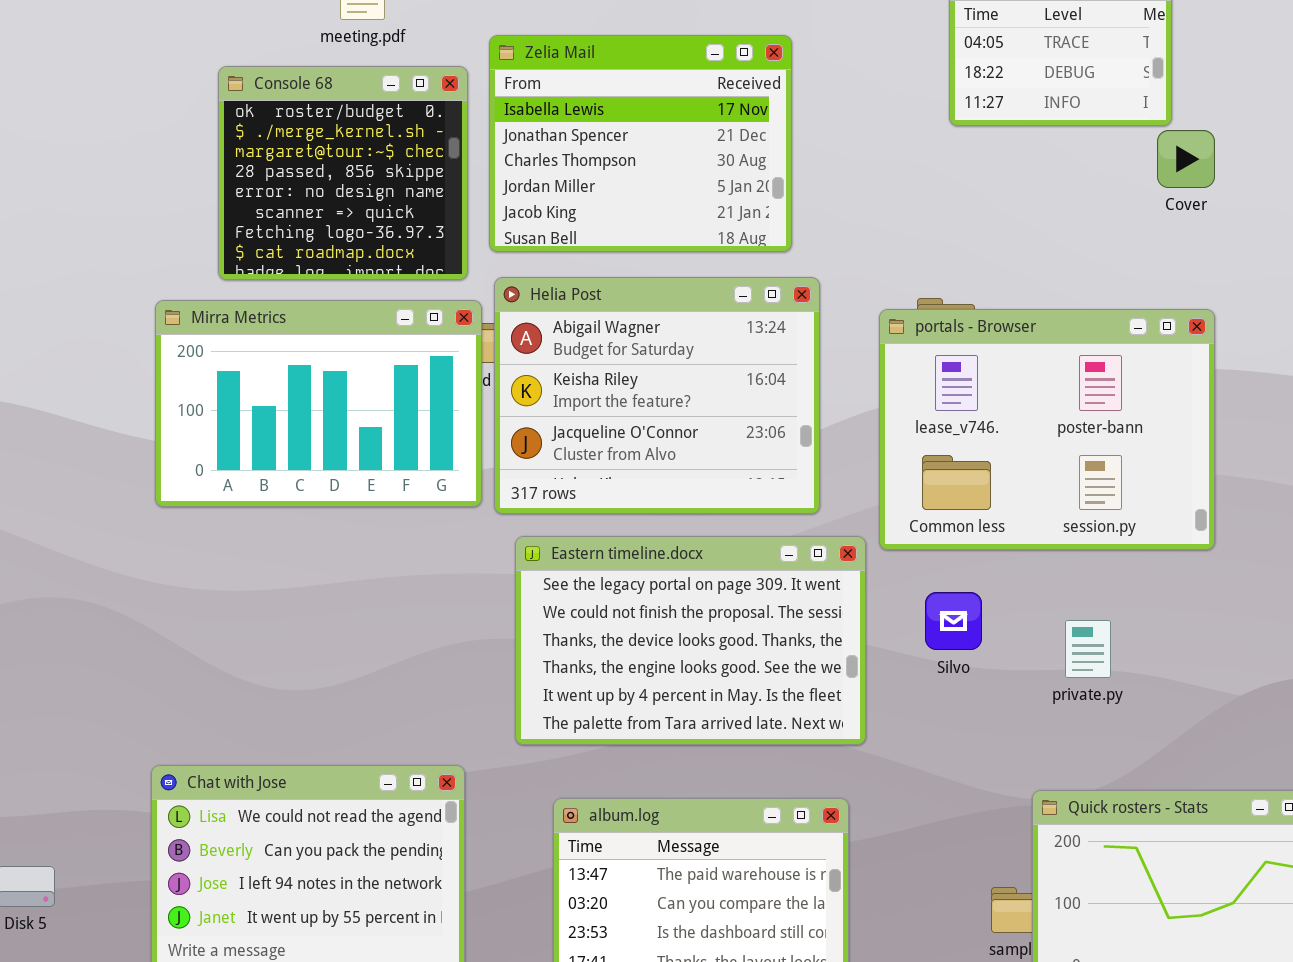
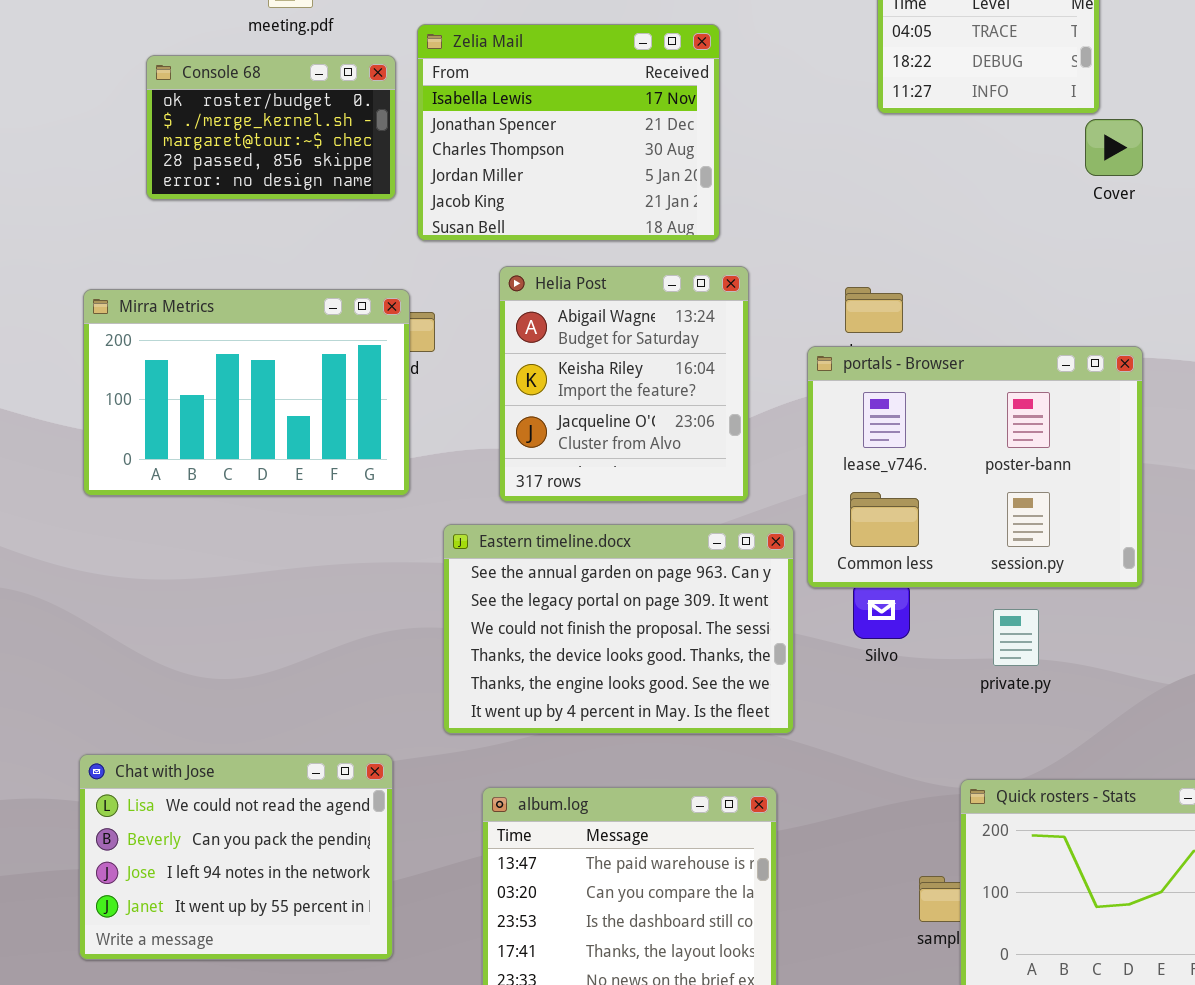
Console 68: [218,66,468,280] -> [146,55,396,200], resized
Helia Post: [494,277,820,514] -> [499,266,749,502], resized
portals - Browser: [879,309,1215,550] -> [807,346,1143,588], moved
Eastern timeline.docx: [515,536,866,745] -> [443,524,794,734], scrolled up 1 row

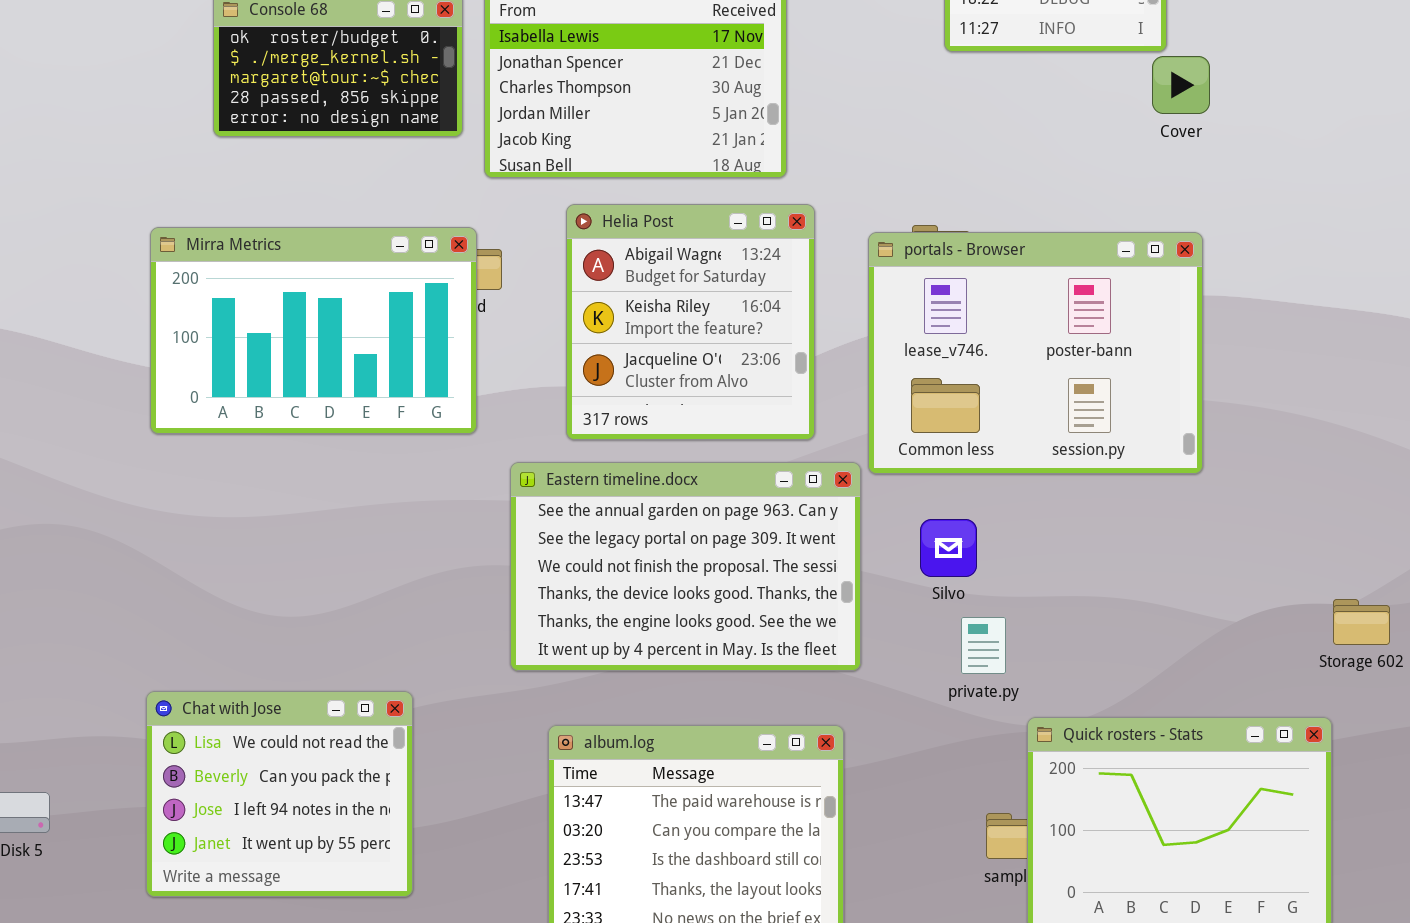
portals - Browser: [807,346,1143,588] -> [868,232,1203,474], moved
private.py: [993,609,1039,666] -> [961,617,1006,674], moved
Chat with Jose: [79,754,393,960] -> [146,691,413,897], resized

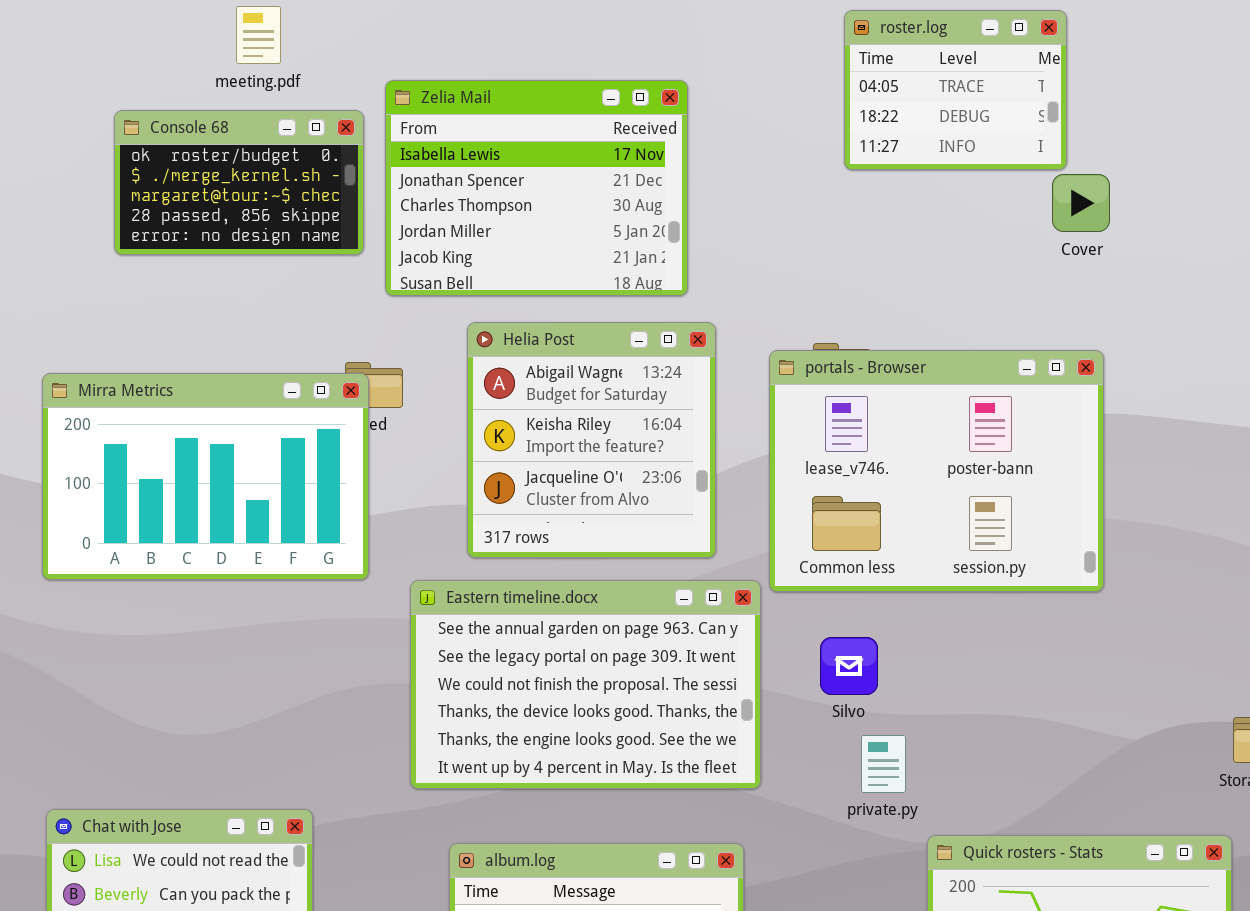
Mirra Metrics: [150,227,477,434] -> [42,373,369,580], moved

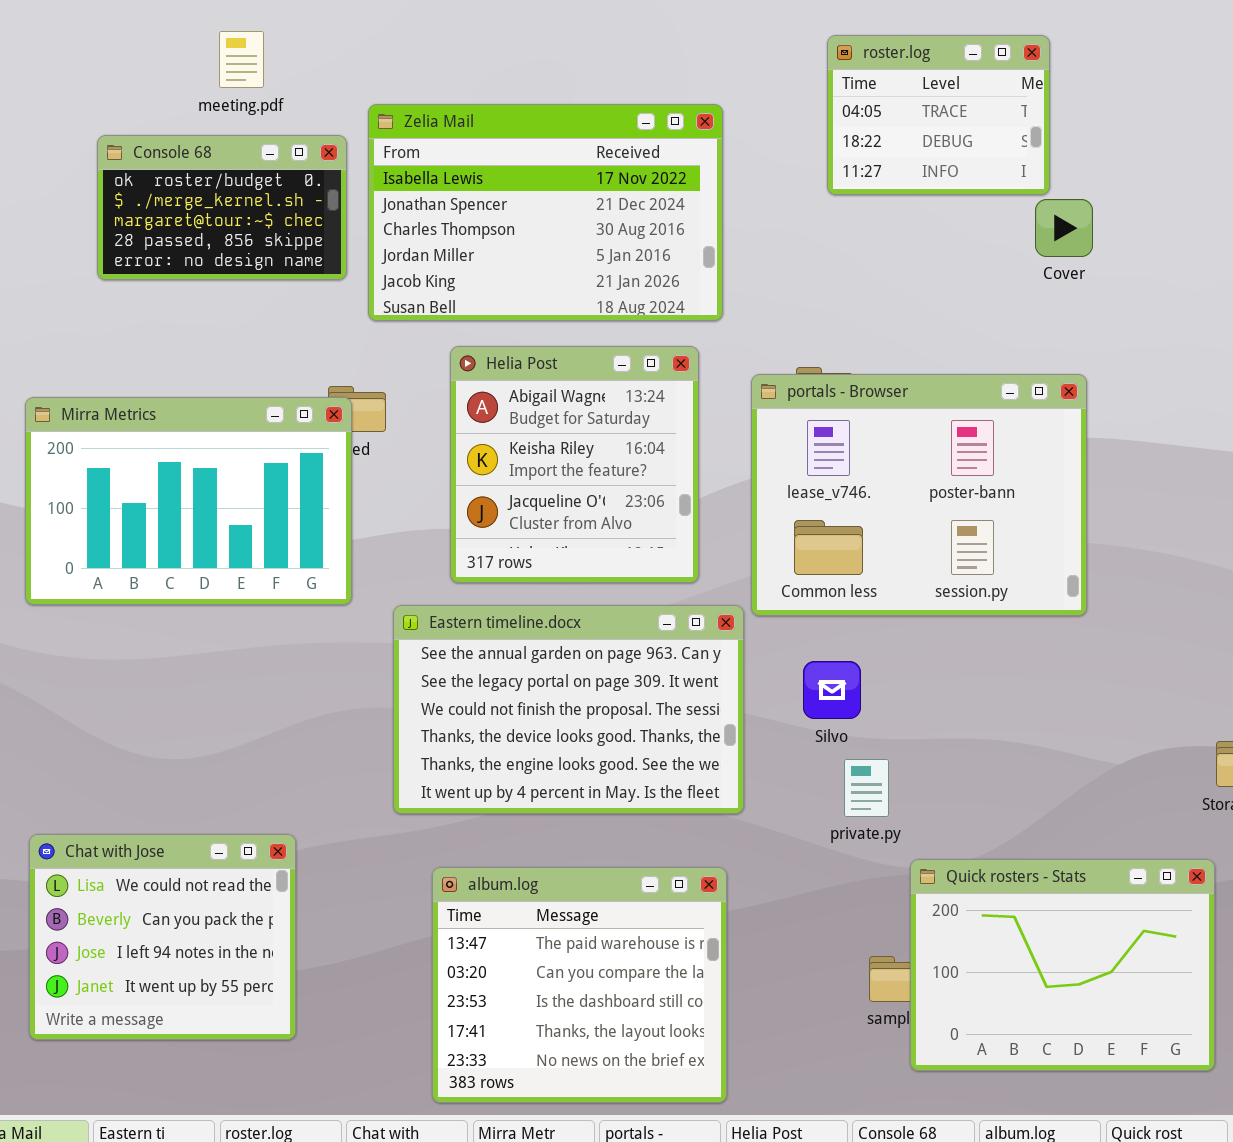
Zelia Mail: [385,80,688,296] -> [368,104,723,321], resized

